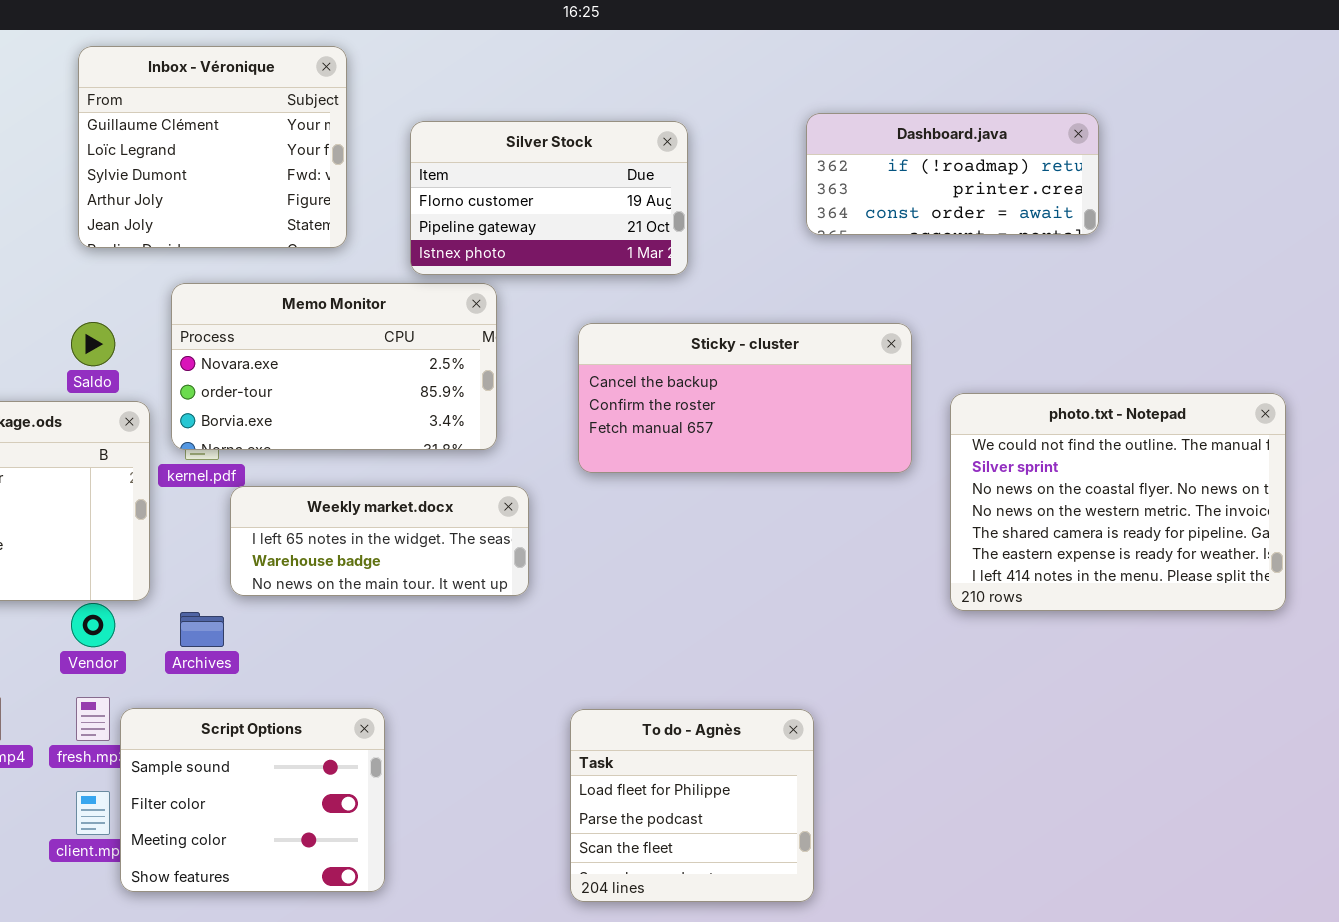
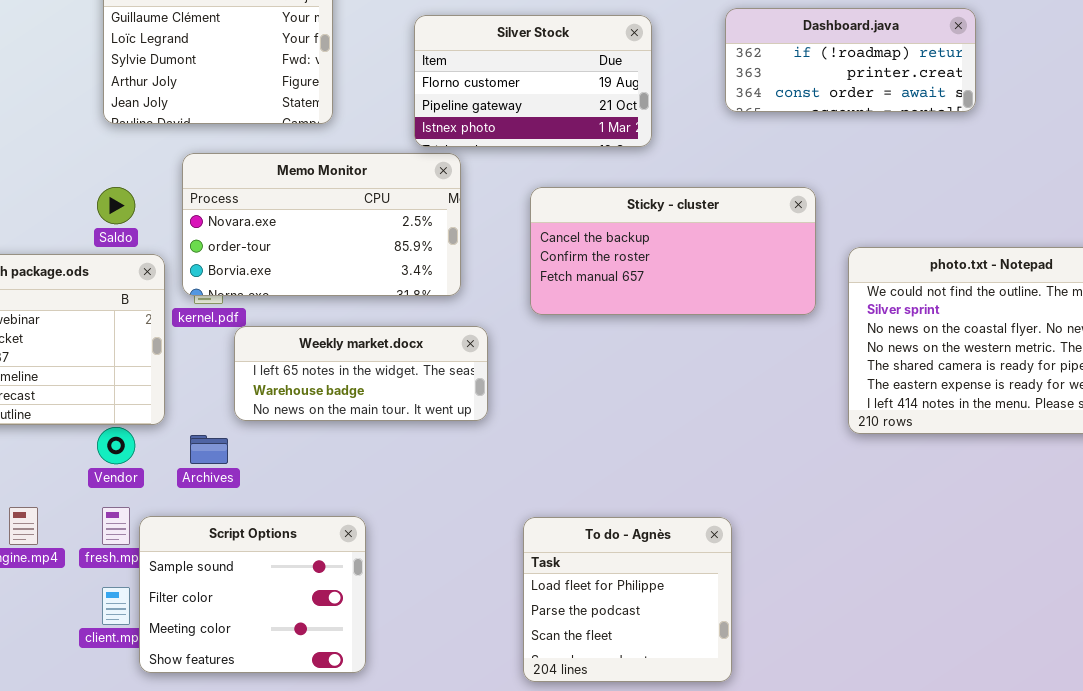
Silver Stock: [410,121,688,275] -> [414,15,652,147], moved

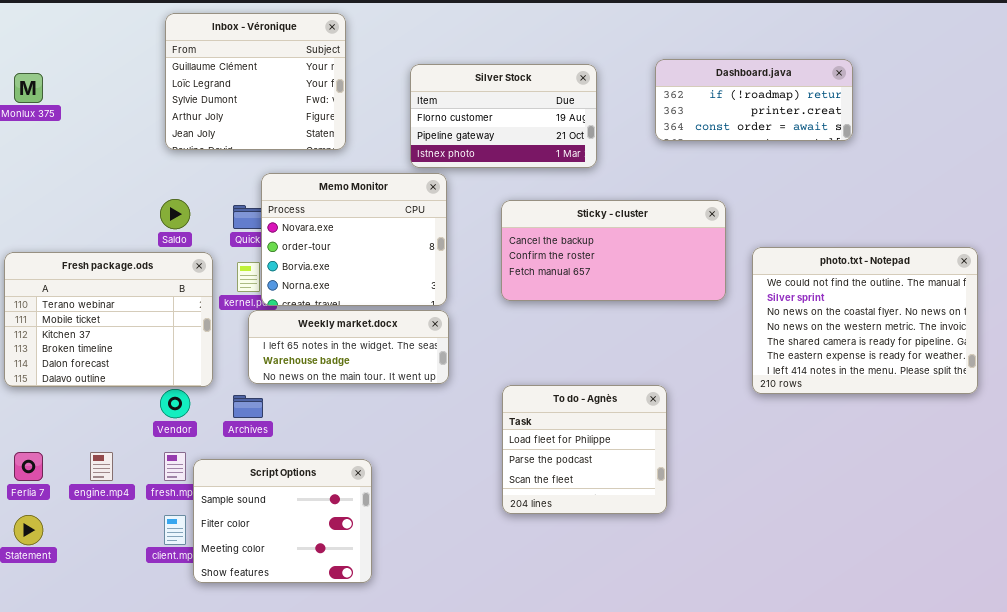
Memo Monitor: [182,153,461,296] -> [261,173,447,306], resized
Weekly market.docx: [234,326,488,421] -> [248,310,449,384], moved
To do - Agnès: [523,517,732,682] -> [502,385,667,514], moved

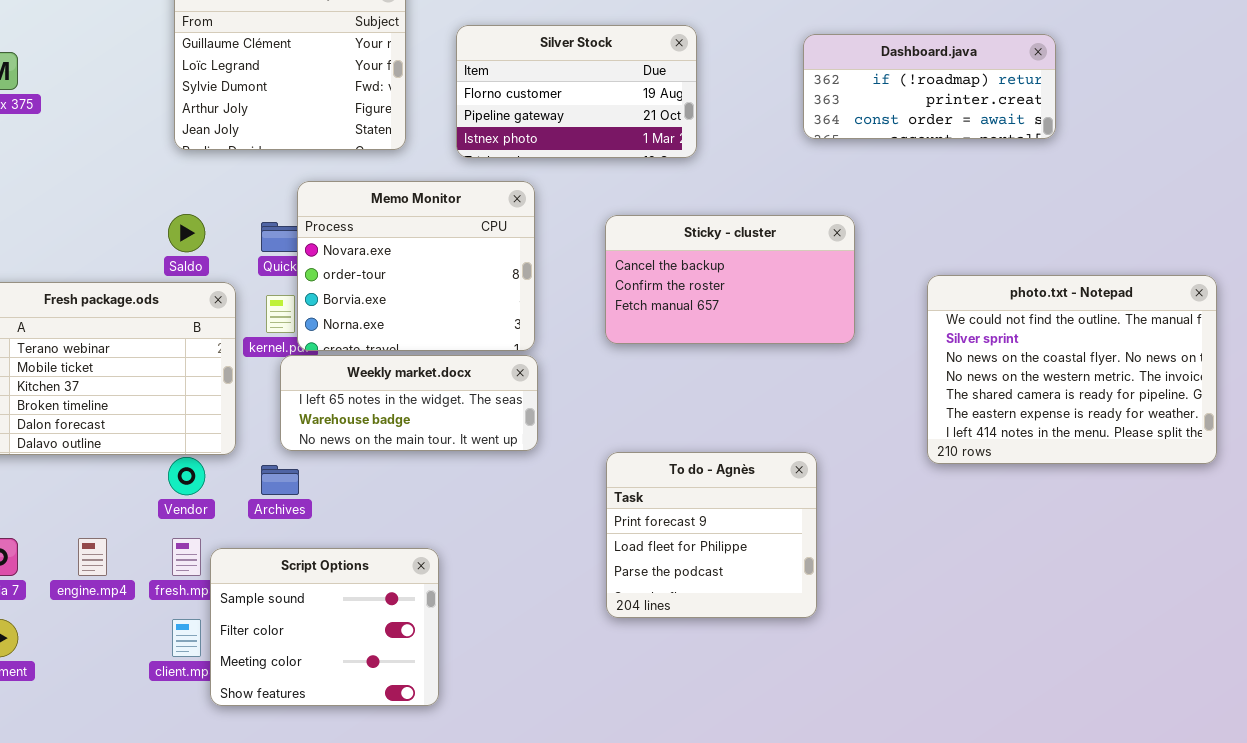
Silver Stock: [410,64,597,168] -> [456,25,697,158], moved
Sticky - cluster: [501,200,726,301] -> [605,215,855,344], resized
To do - Agnès: [502,385,667,514] -> [606,452,817,618], scrolled up 1 row

